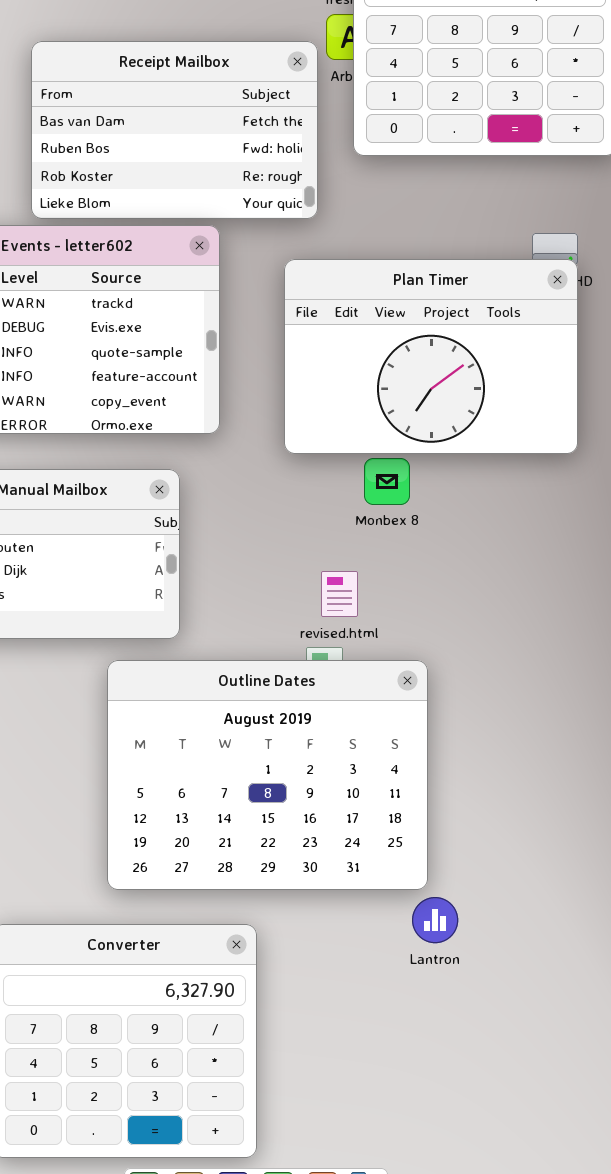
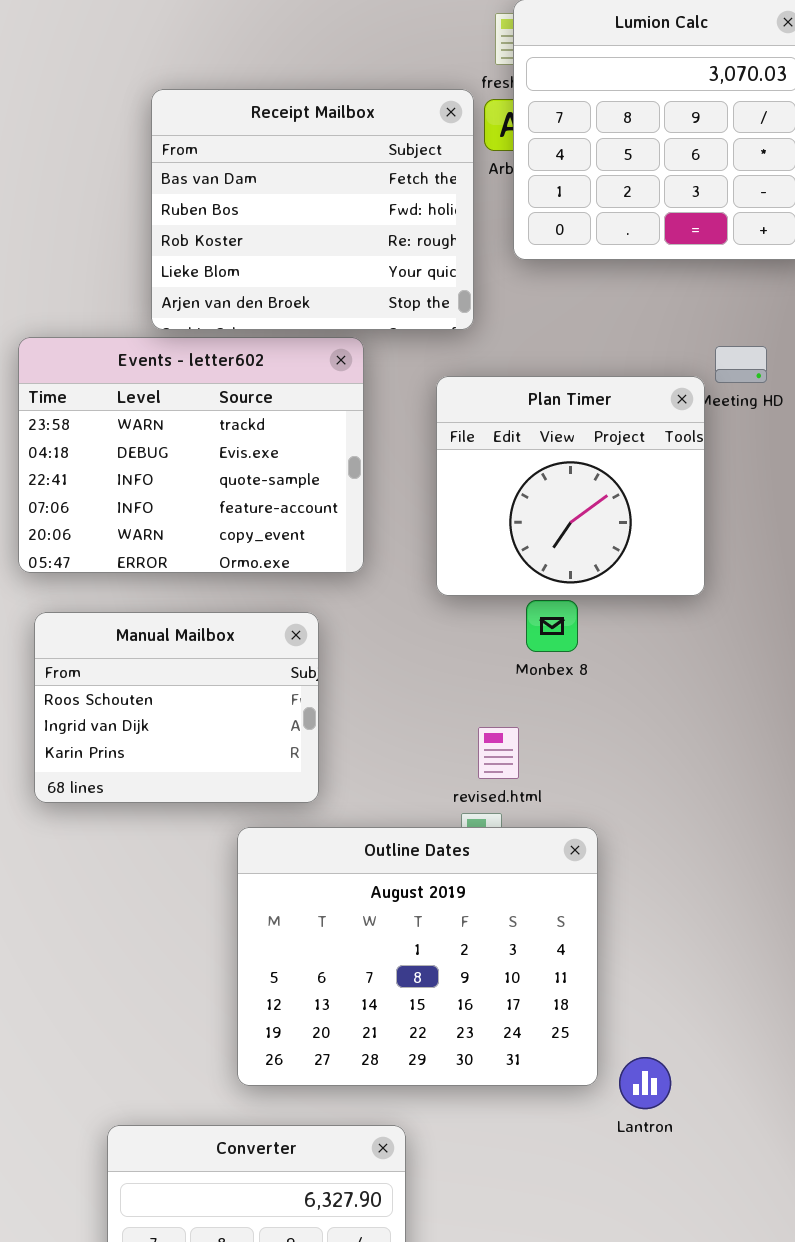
Receipt Mailbox: [31,41,318,219] -> [151,89,474,330], resized
Plan Timer: [284,259,578,454] -> [436,376,705,596], resized
Lantron: [412,897,458,943] -> [619,1057,671,1109], moved

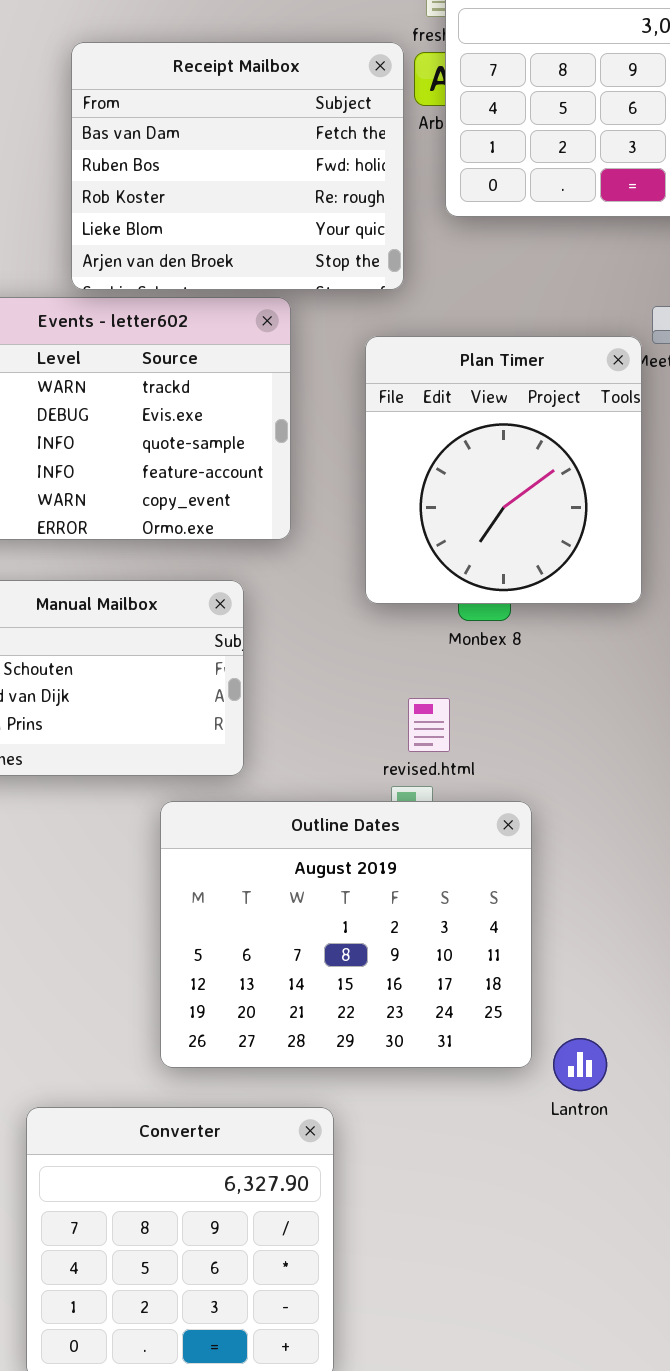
Plan Timer: [436,376,705,596] -> [365,336,642,604], resized

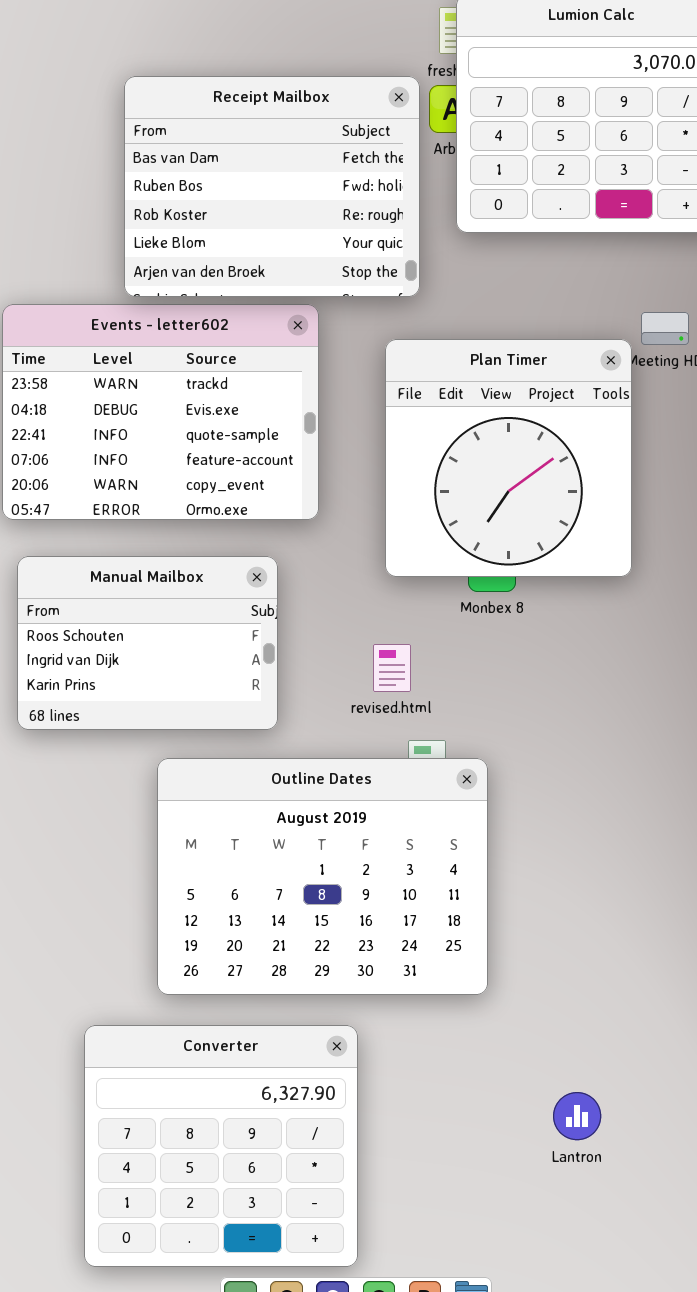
revised.html: [408,698,450,752] -> [373,644,411,692], moved
Outline Dates: [160,801,532,1068] -> [157,758,488,995], moved
Lantron: [553,1038,607,1091] -> [553,1092,601,1140], moved

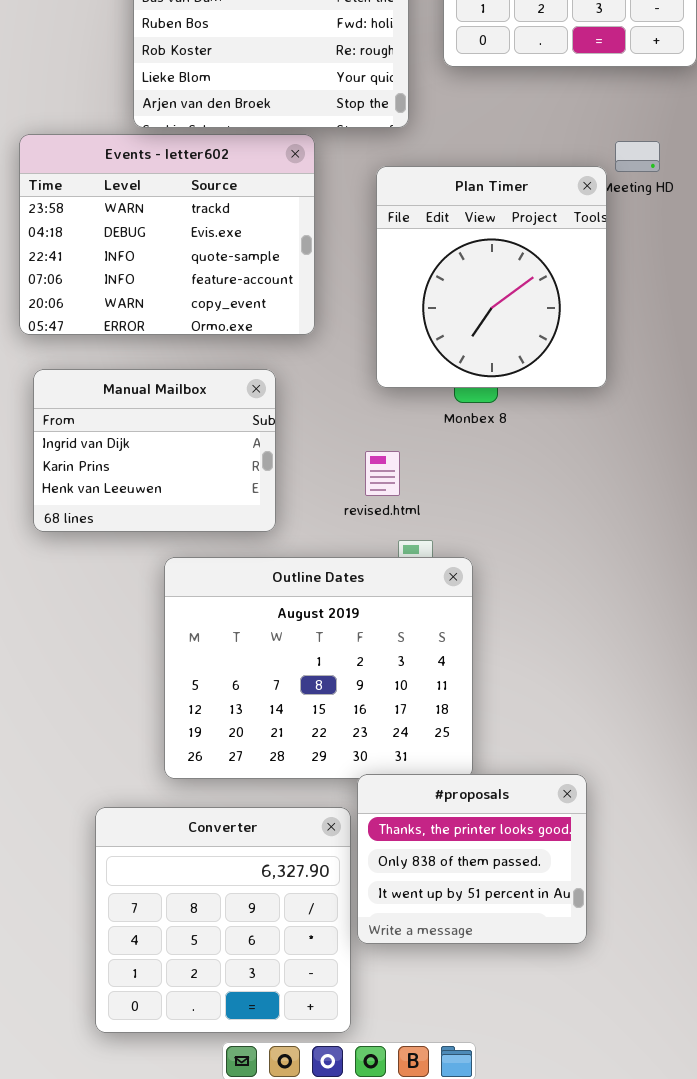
Manual Mailbox: [17,556,278,730] -> [33,369,276,532], scrolled down 1 row
#proposals: none -> [357,774,587,944], opened

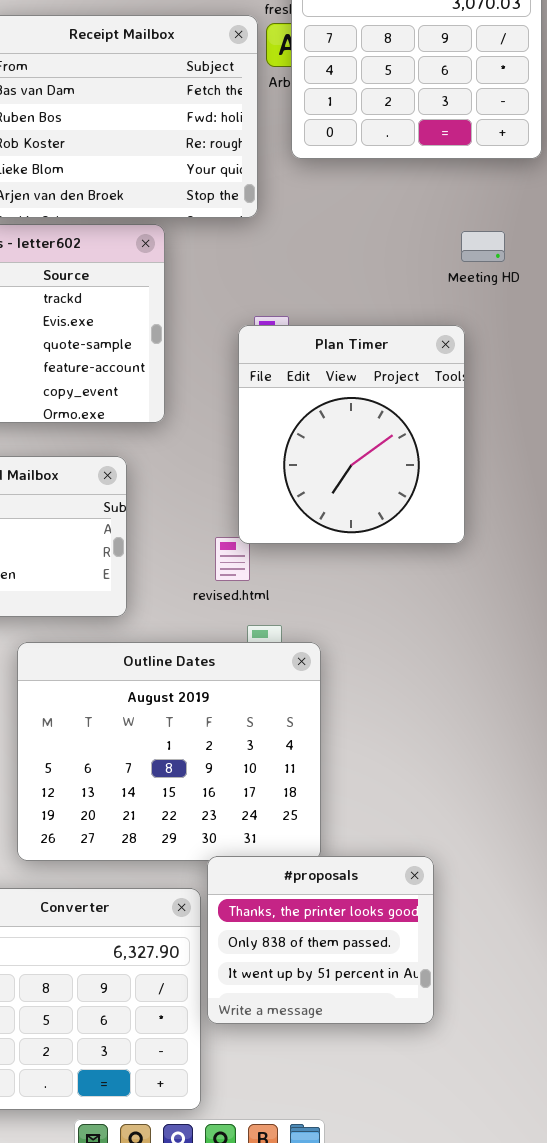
Plan Timer: [376,166,607,388] -> [238,325,465,544], moved

